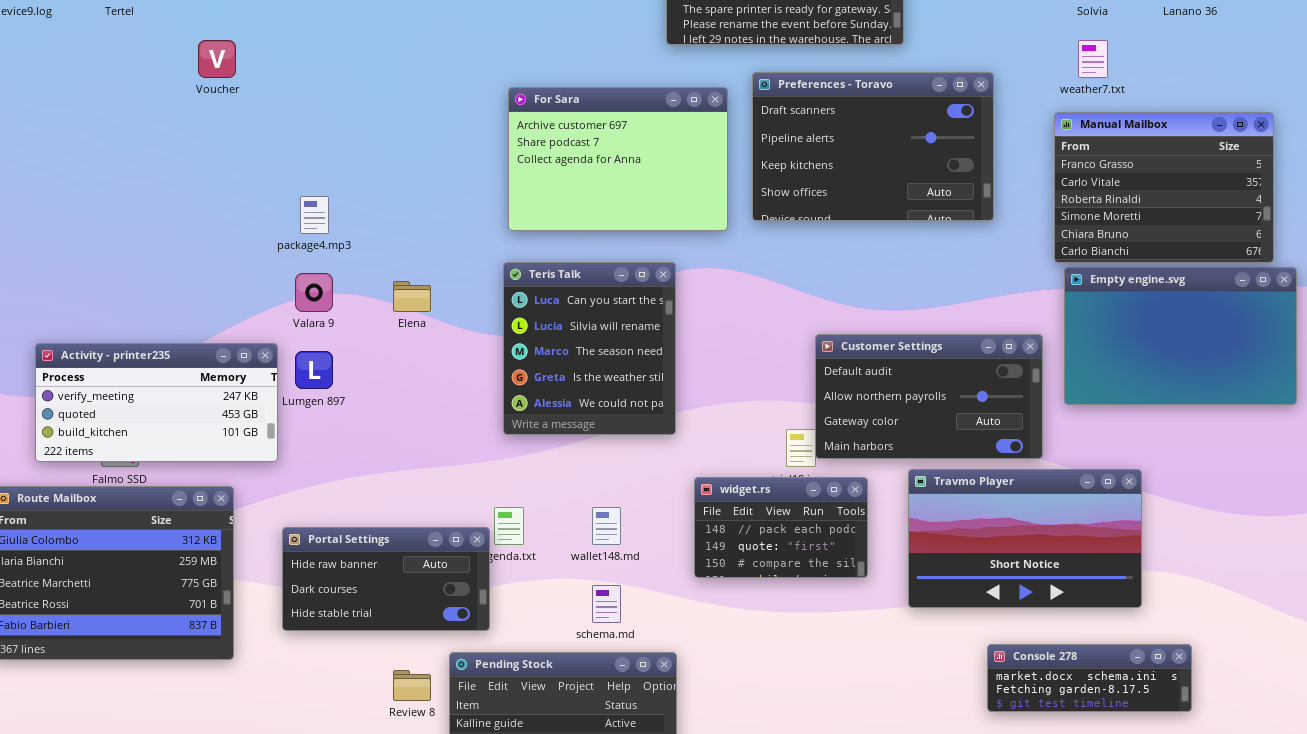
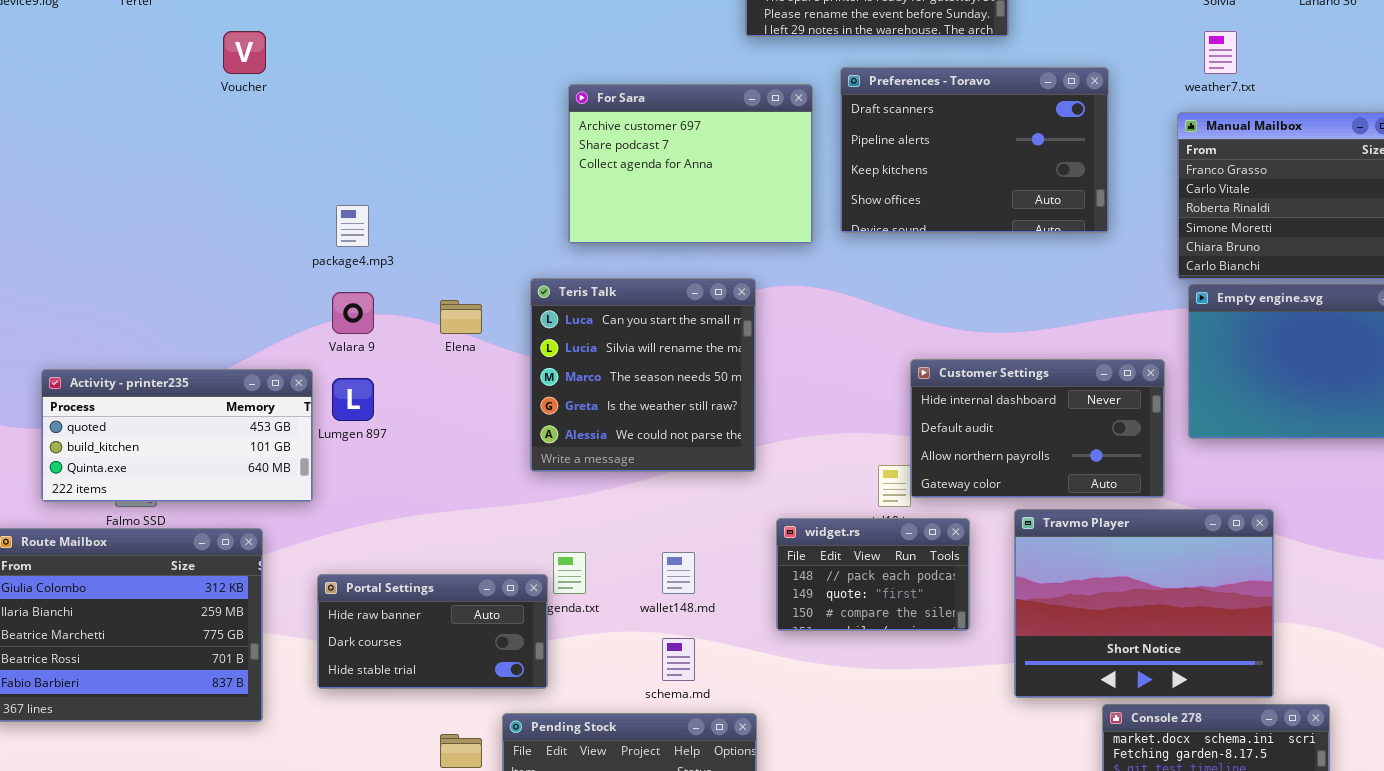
Teris Talk: [503,262,676,435] -> [530,278,756,472], resized
Customer Settings: [815,334,1043,459] -> [910,359,1165,498], scrolled up 1 row
Activity - printer235: [35,343,278,462] -> [41,369,313,502], scrolled down 1 row
Travmo Player: [908,469,1142,608] -> [1014,509,1274,698], resized

